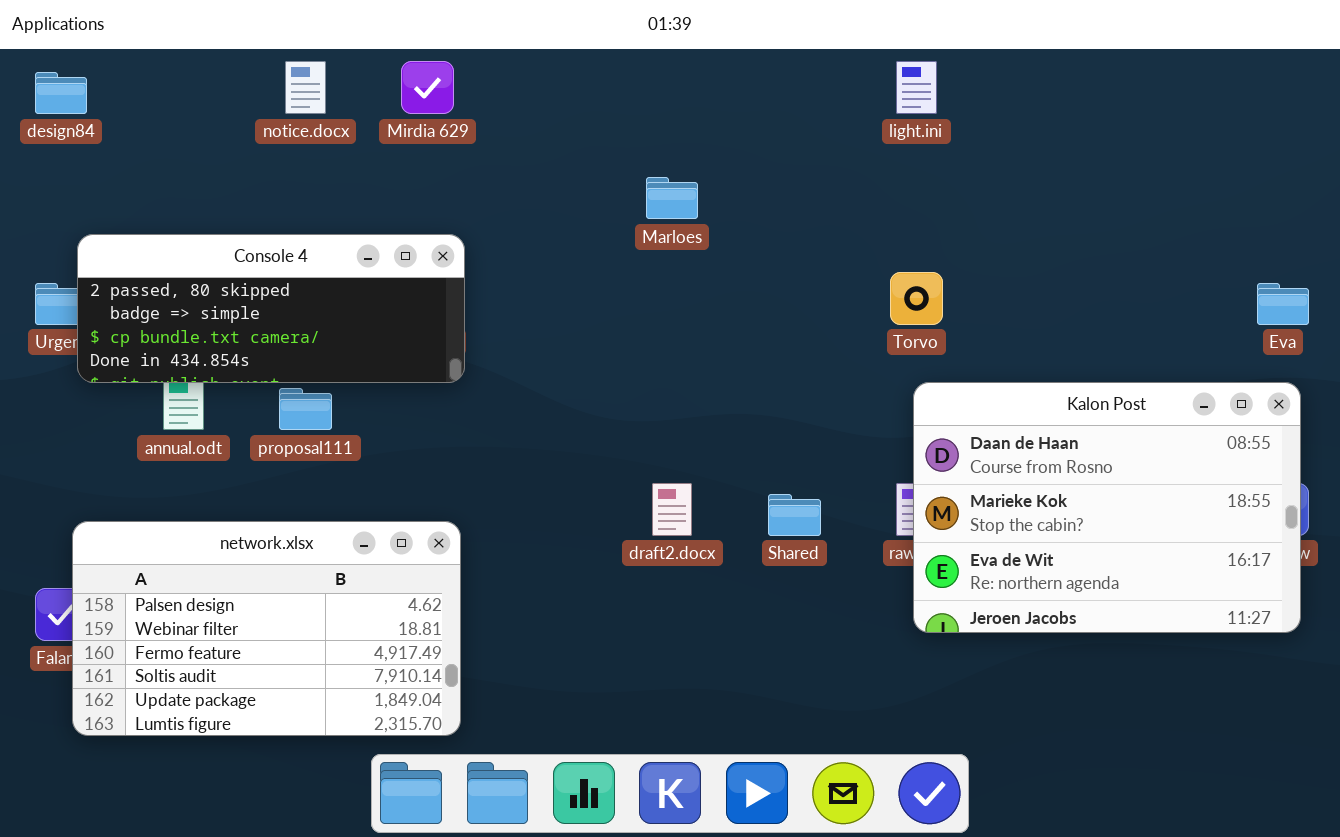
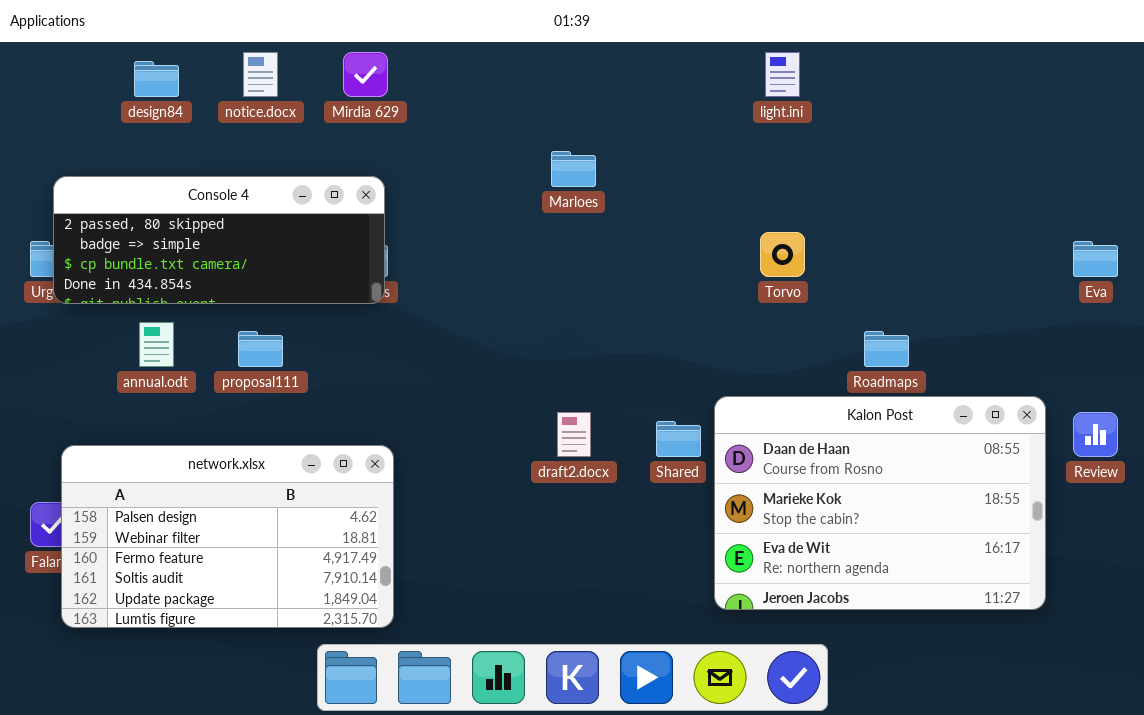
design84: [35,72,87,114] -> [134,61,179,97], moved
Console 4: [77,234,465,383] -> [53,176,385,304], moved
Kalon Post: [913,382,1301,633] -> [714,396,1046,610], moved

